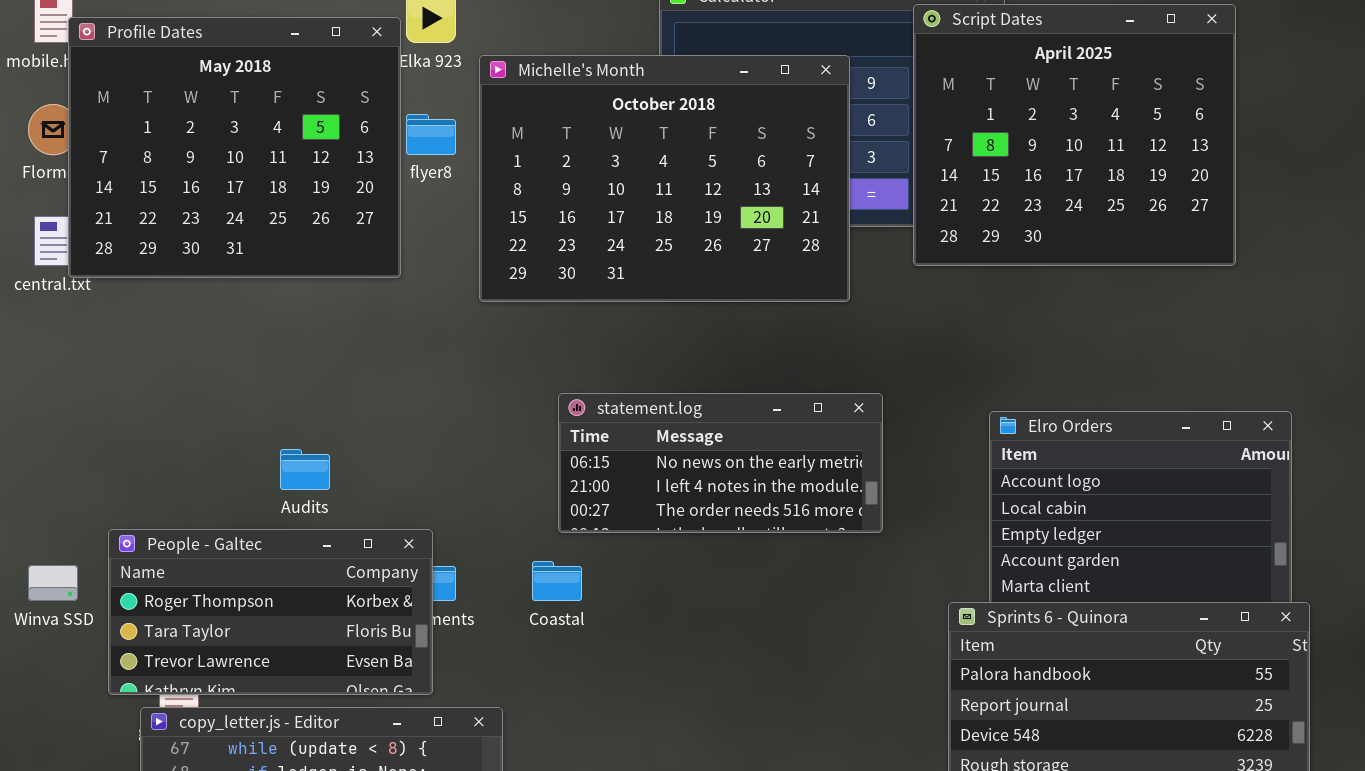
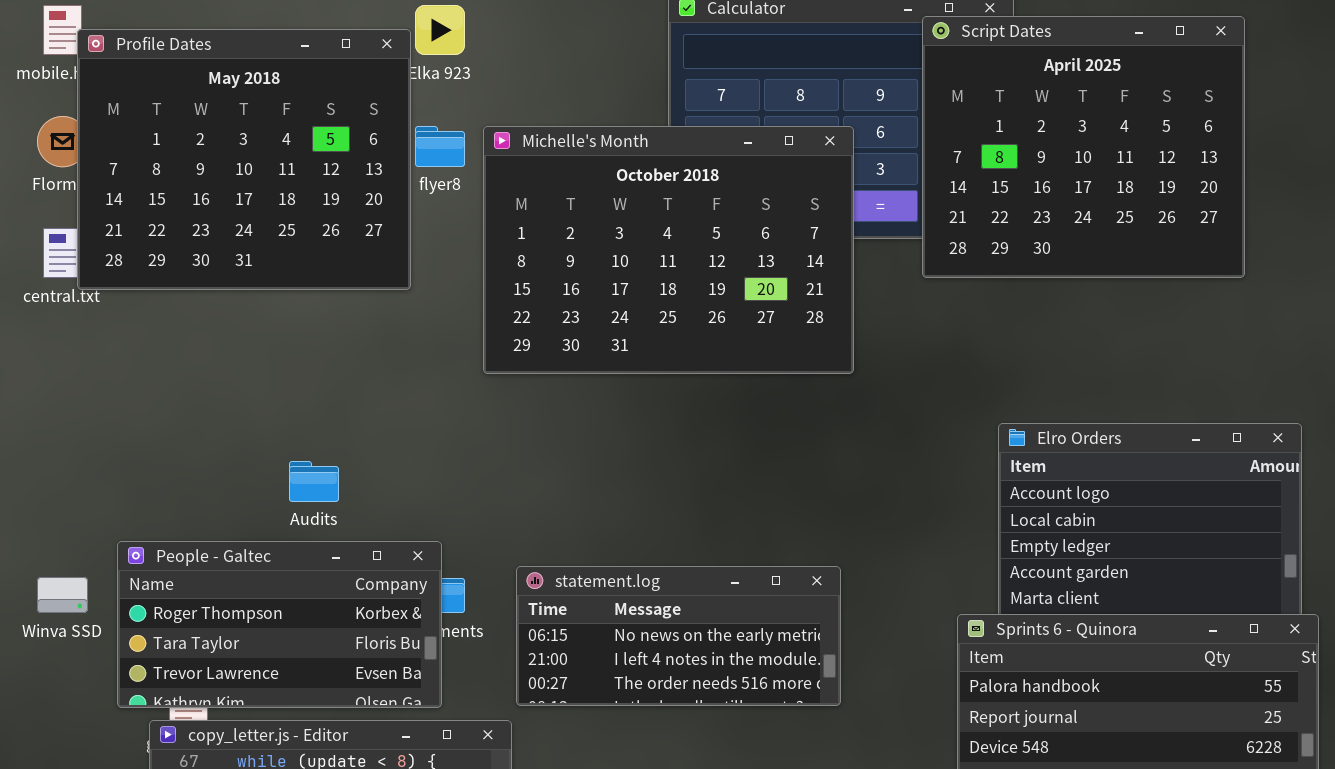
Michelle's Month: [479,55,850,302] -> [483,126,854,374], moved
statement.log: [558,393,883,533] -> [516,566,841,706], moved

